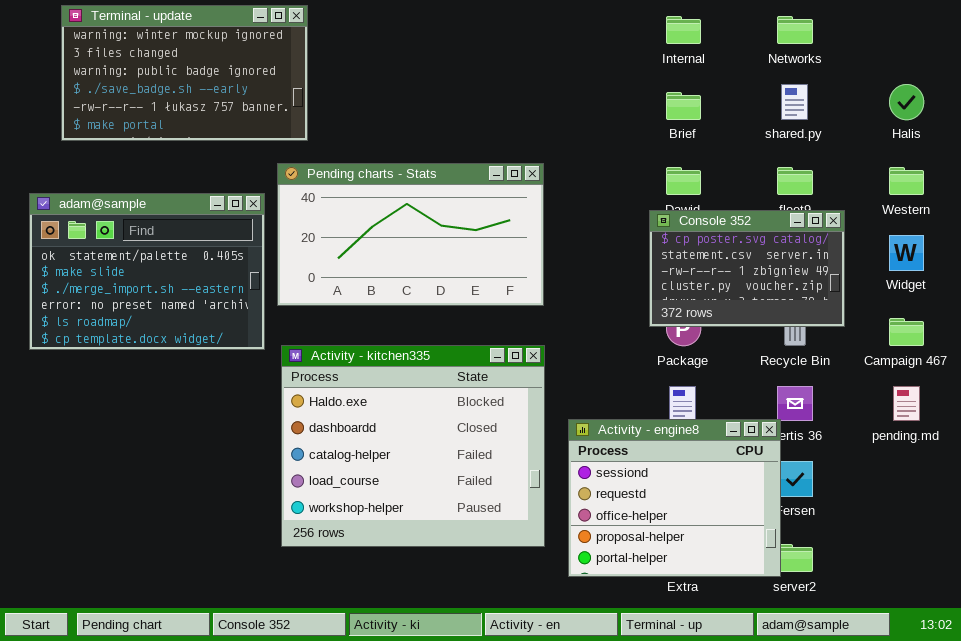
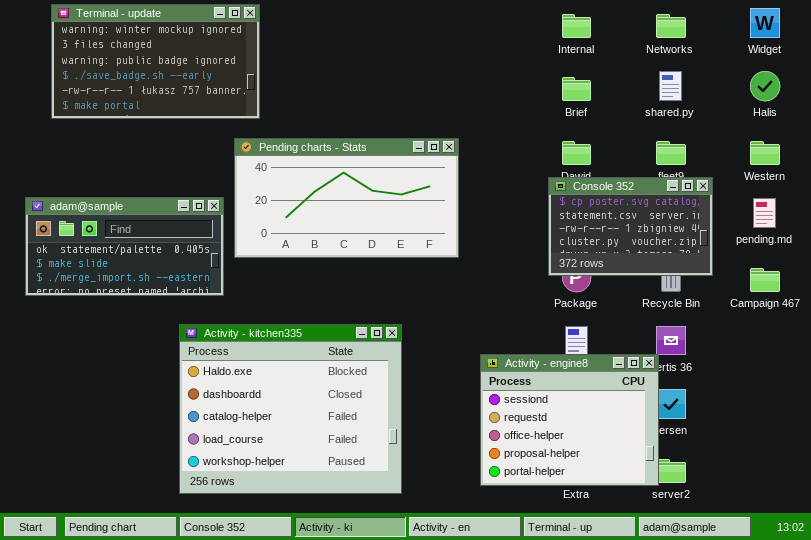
adam@sample: [29,193,265,350] -> [25,197,224,296], resized
Widget: [889,235,924,271] -> [750,8,780,38], moved
Activity - kitchen335: [281,345,545,547] -> [179,324,402,494], moved
pending.md: [893,386,920,421] -> [753,198,776,228], moved

